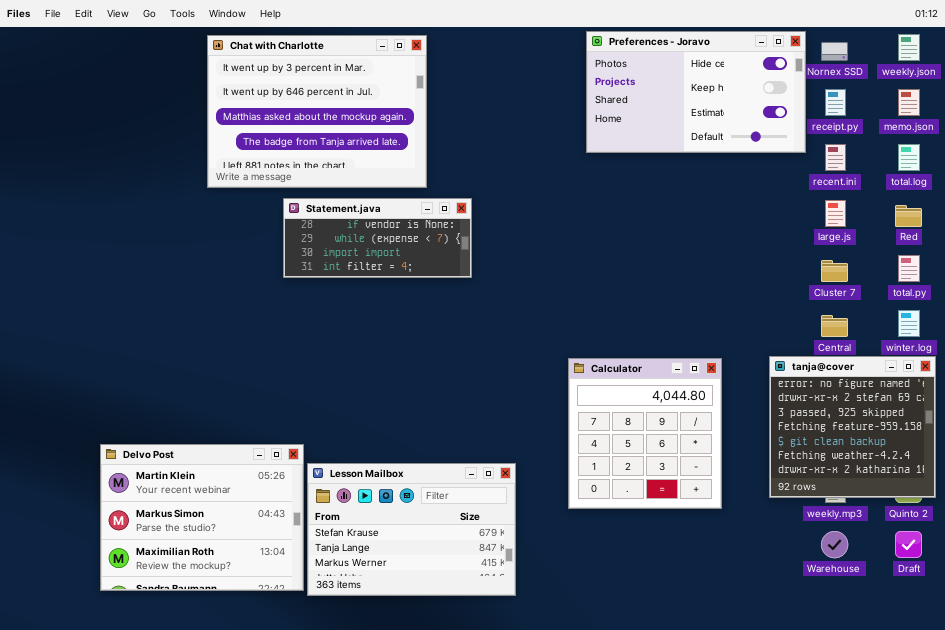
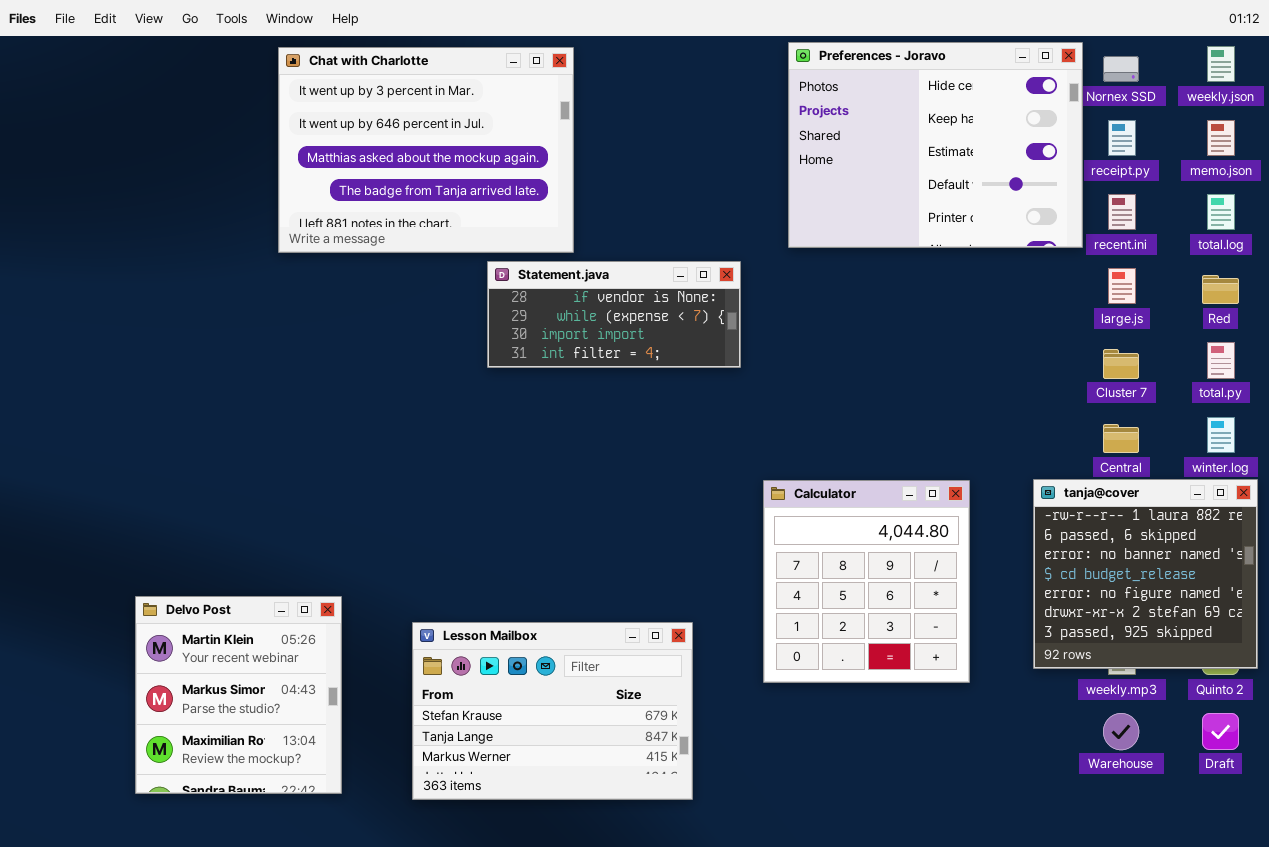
Preferences - Joravo: [586,31,806,153] -> [788,42,1083,248], resized
Statement.java: [283,198,472,278] -> [487,261,741,368], moved
tanja@cover: [769,356,936,498] -> [1033,479,1258,669], scrolled up 4 rows
Delvo Post: [100,444,304,591] -> [135,596,342,794], resized

